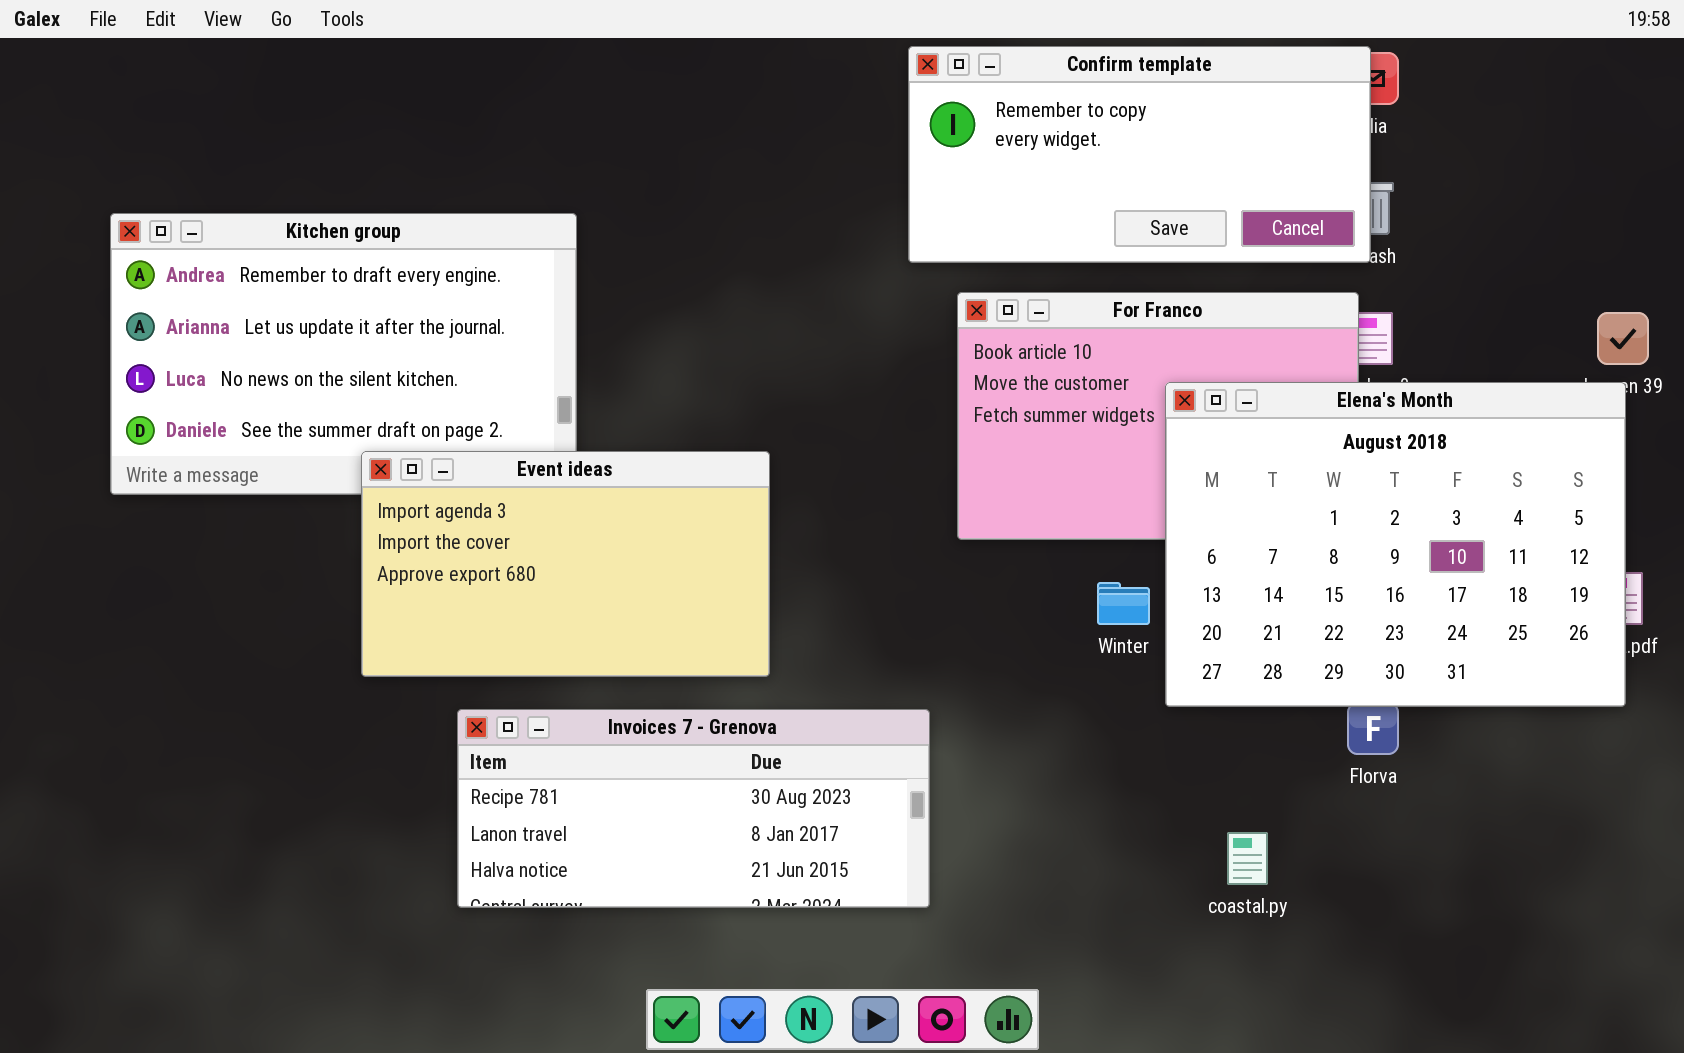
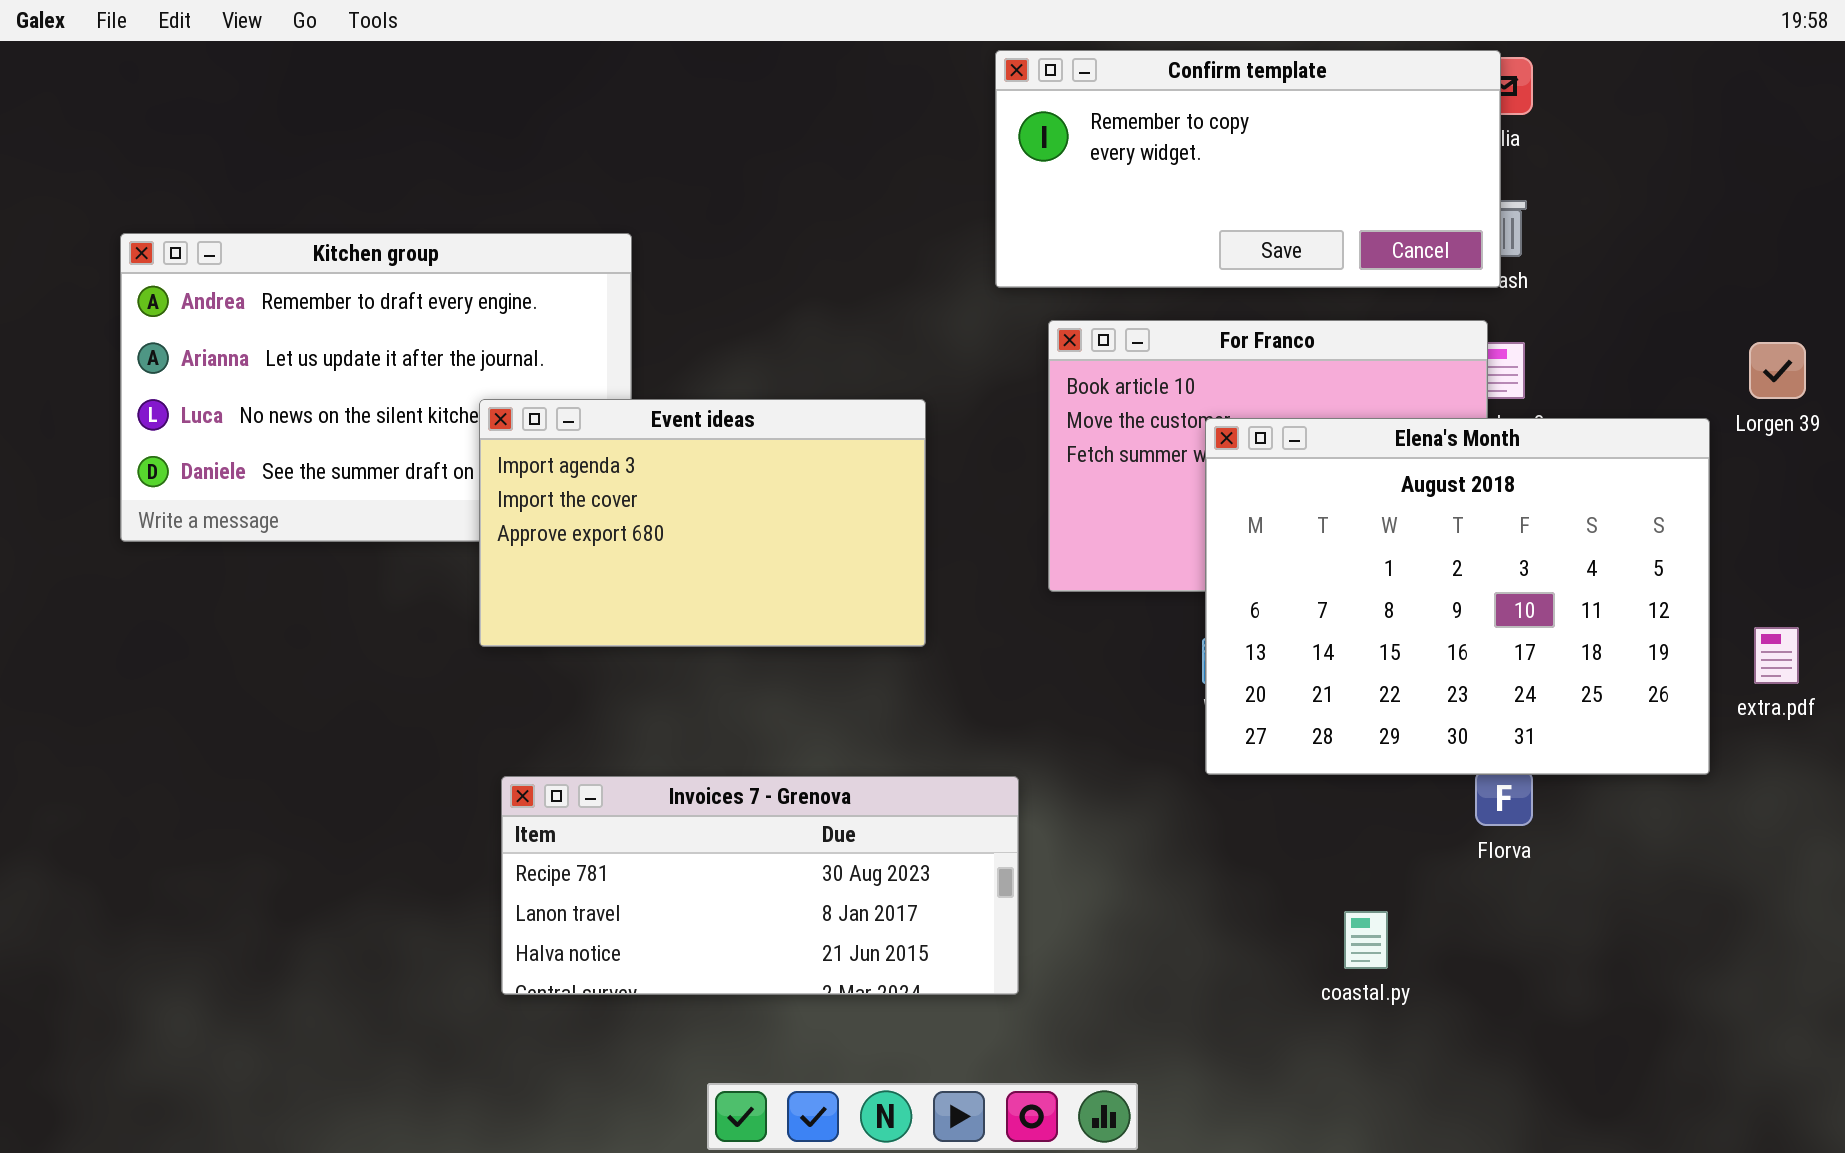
Elena's Month: [1165,382,1626,707] -> [1205,418,1710,775], moved
Event ideas: [361,451,770,677] -> [479,399,926,647], moved

